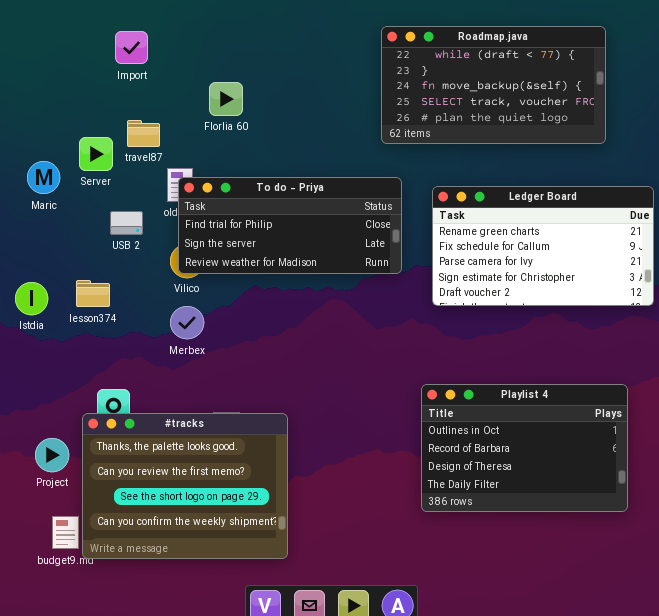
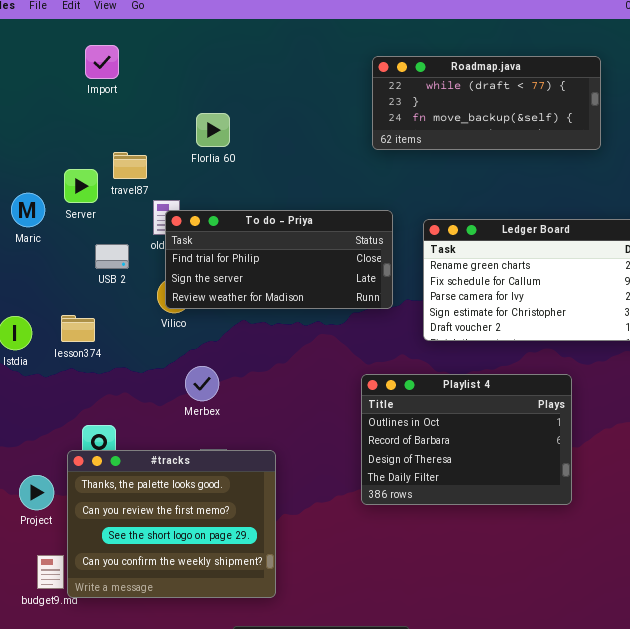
Roadmap.java: [381,26,606,144] -> [372,56,601,150], resized
Import: [115,31,148,64] -> [85,45,119,79], moved
Merbex: [170,306,204,339] -> [185,366,219,401], moved
Playlist 4: [421,384,628,512] -> [361,374,572,505], moved

